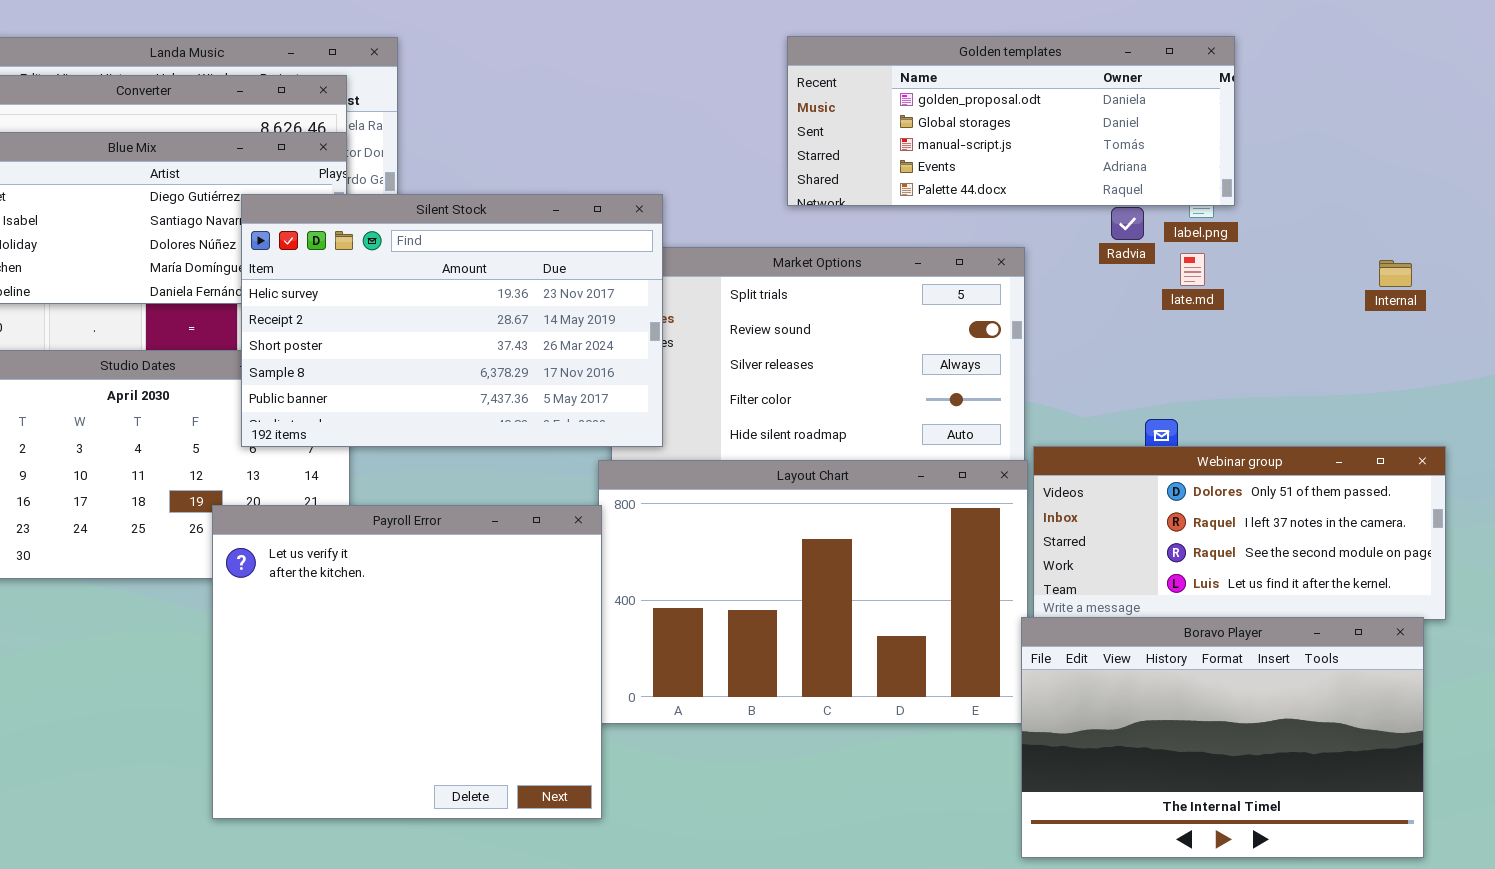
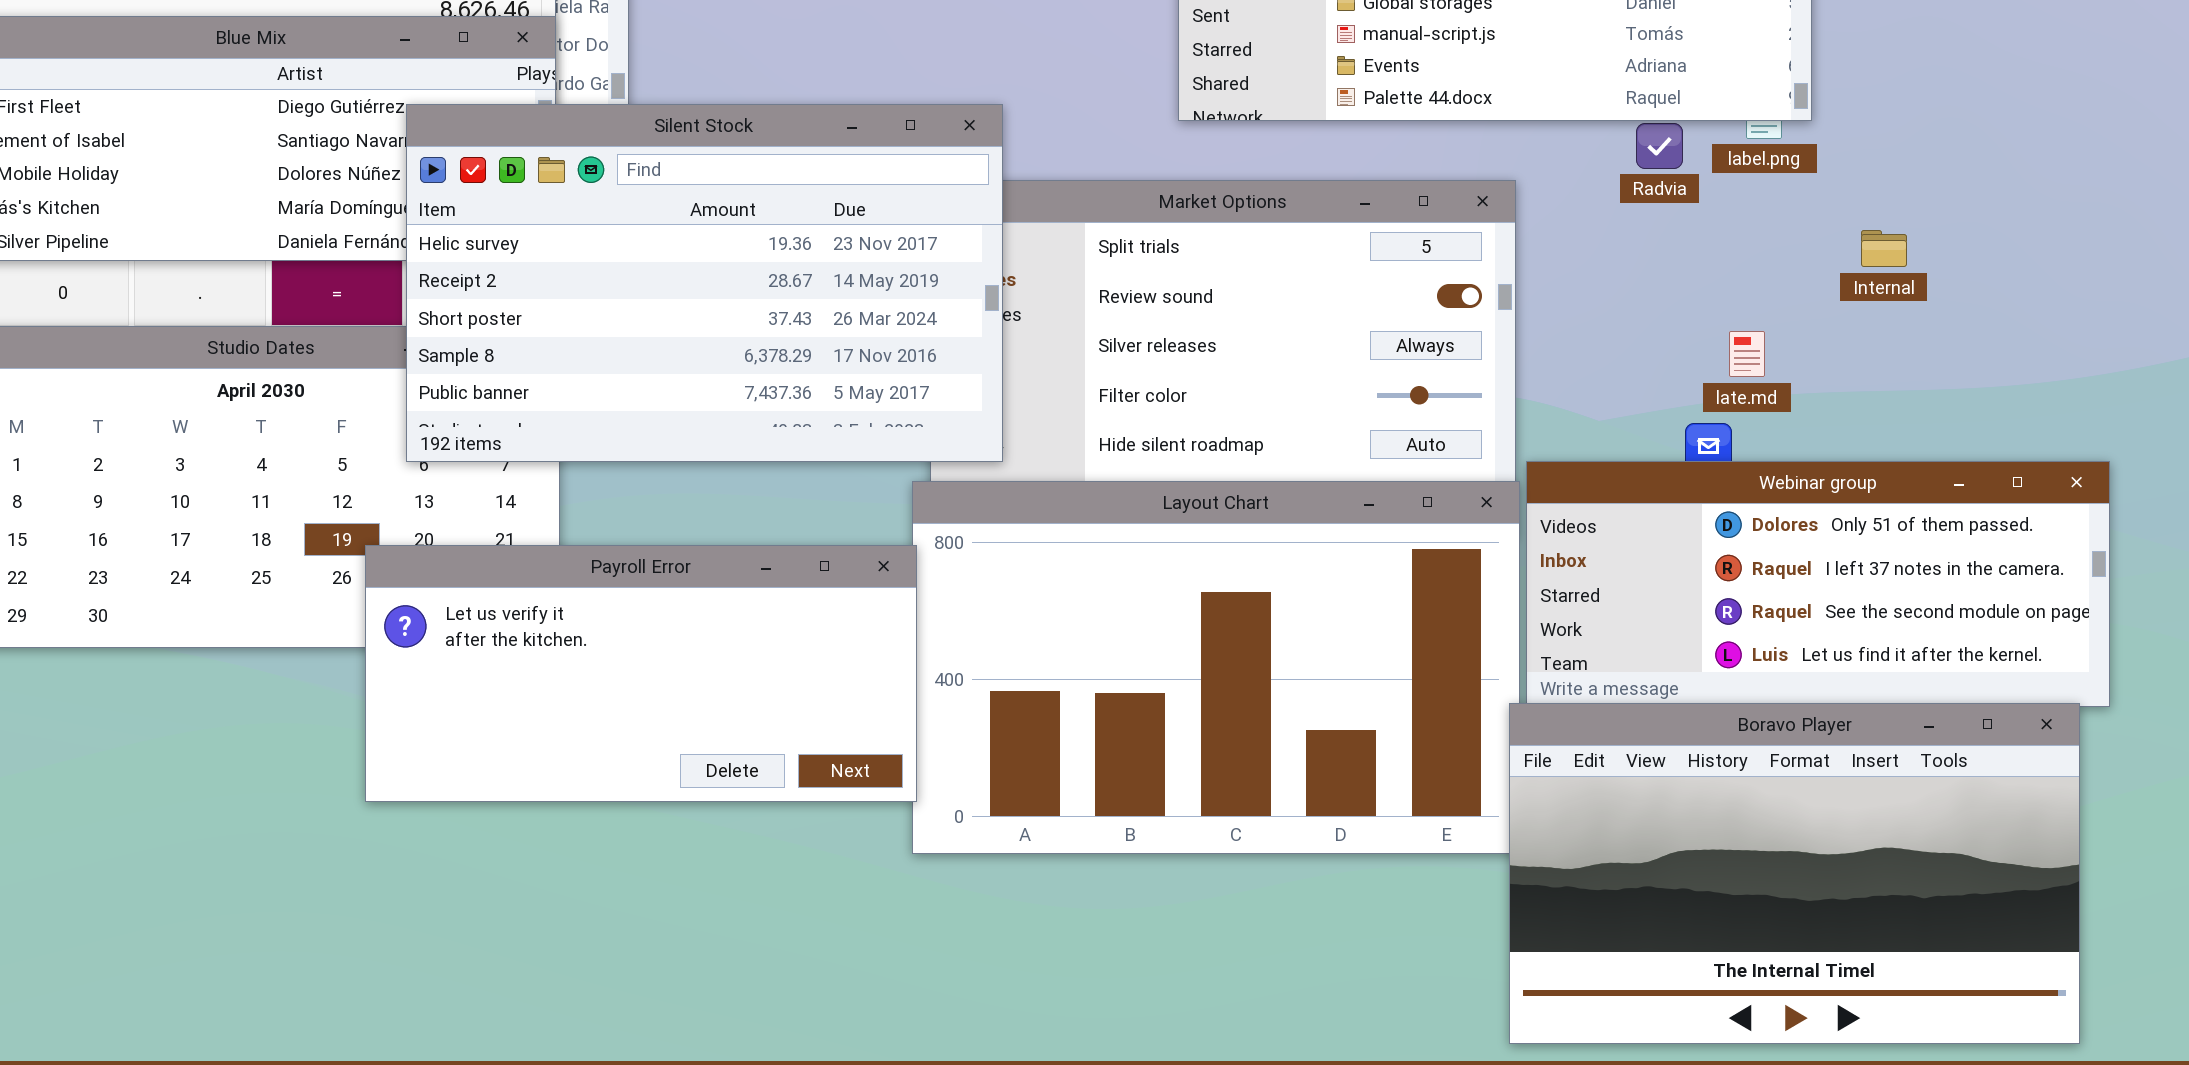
late.md: [1180,253,1205,286] -> [1729,331,1765,377], moved
Internal: [1379,260,1412,287] -> [1861,230,1907,267], moved
Payroll Error: [212,505,602,819] -> [365,545,917,802], resized

